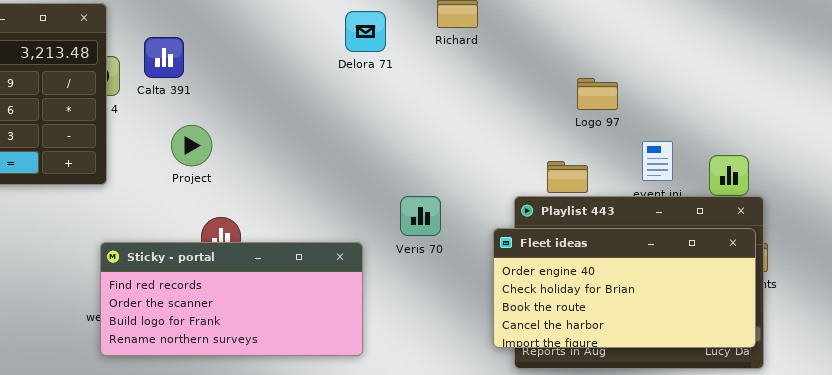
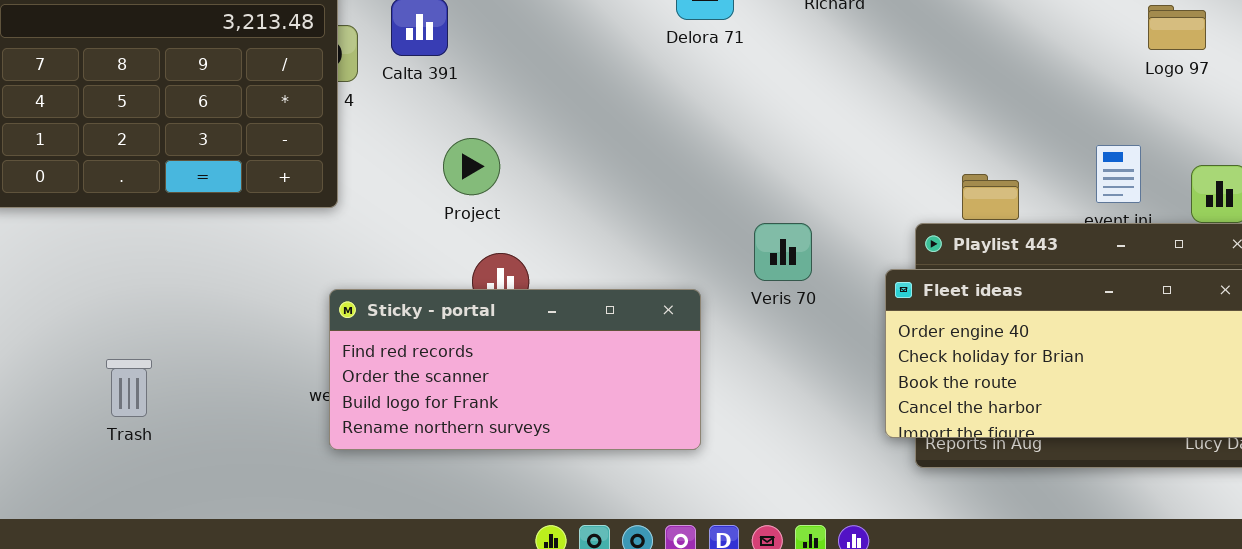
Logo 97: [577,78,618,110] -> [1148,5,1206,50], moved
Project: [171,125,212,166] -> [443,138,500,195], moved

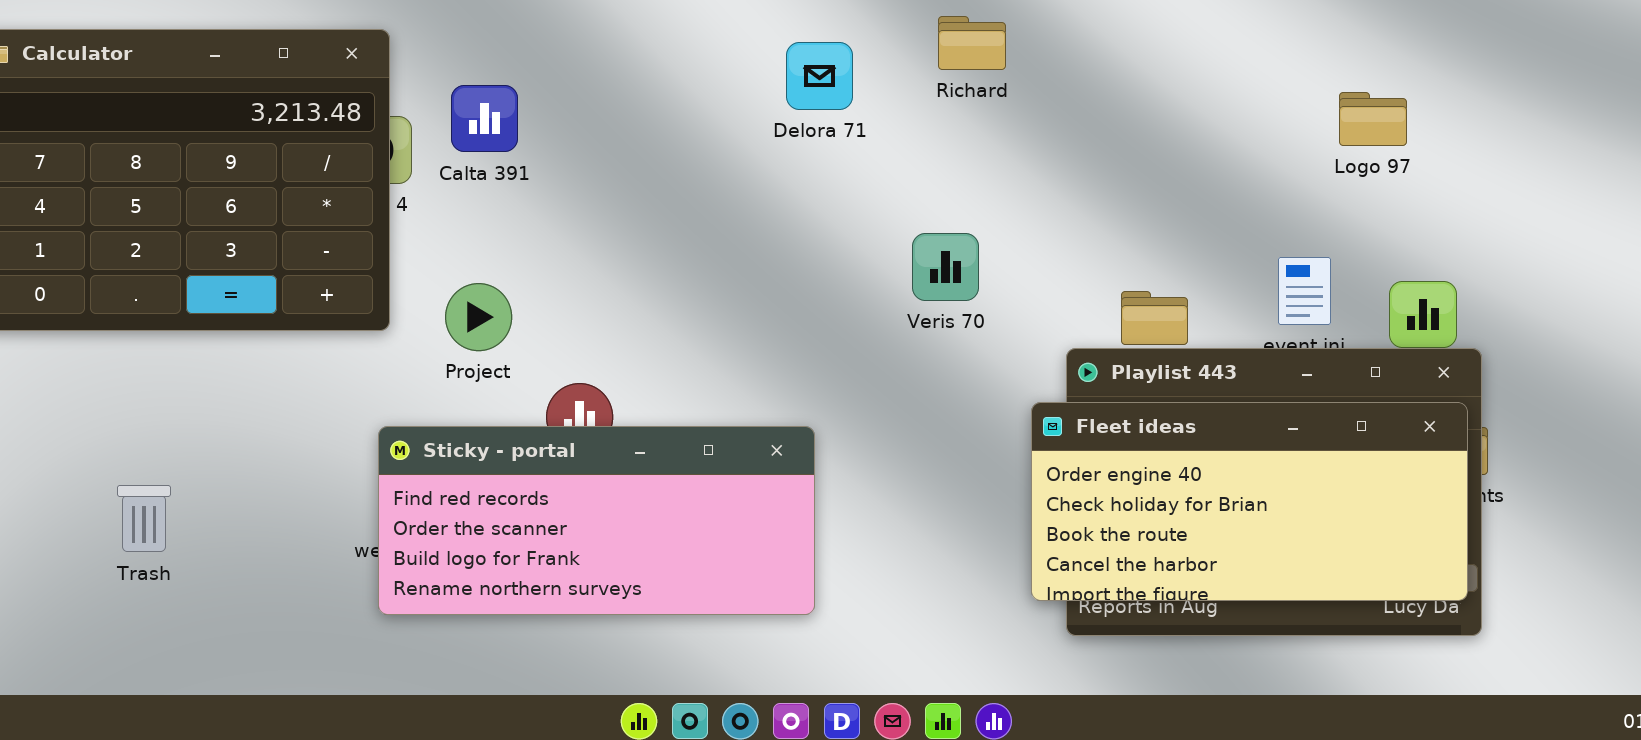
Project: [443,138,500,195] -> [445,283,512,351], moved
Veris 70: [754,223,812,281] -> [912,233,979,301], moved
Trash: [106,359,152,417] -> [117,485,171,552], moved

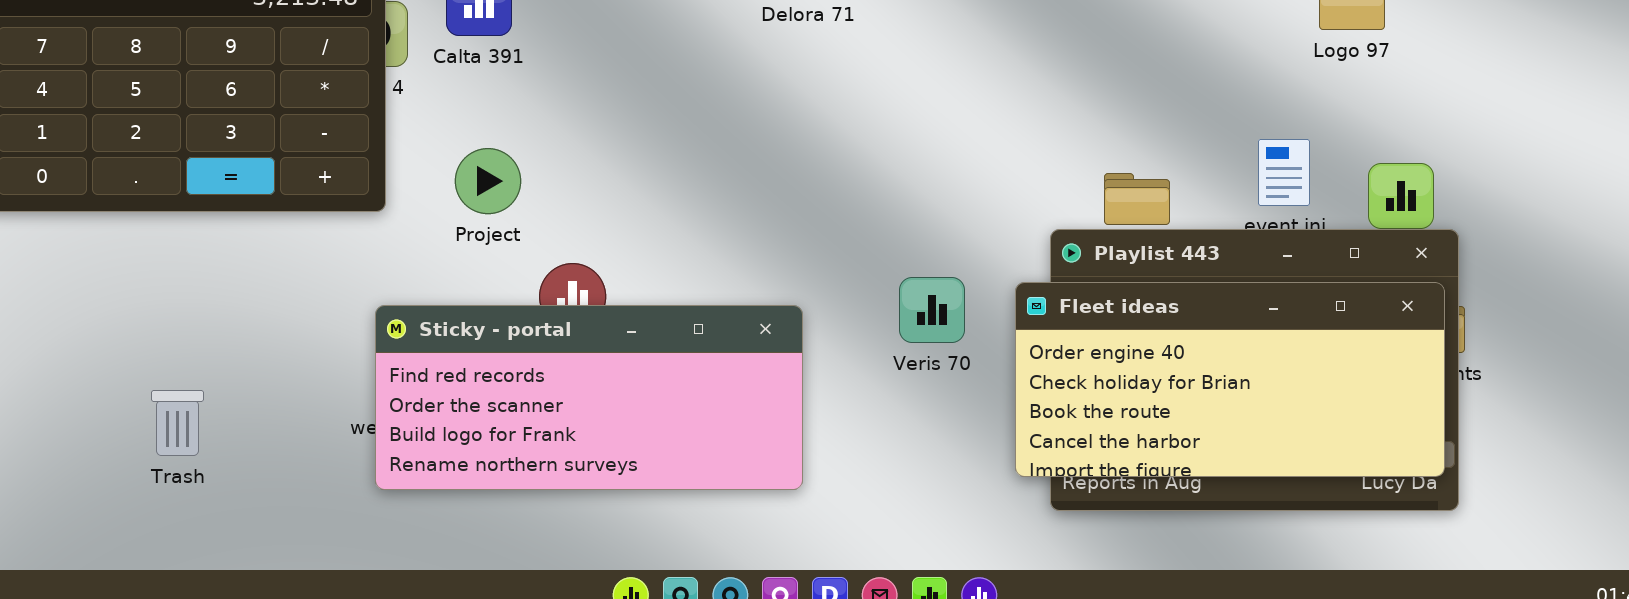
Veris 70: [912,233,979,301] -> [899,277,965,343], moved
Project: [445,283,512,351] -> [455,148,521,214], moved
Trash: [117,485,171,552] -> [151,390,204,456], moved

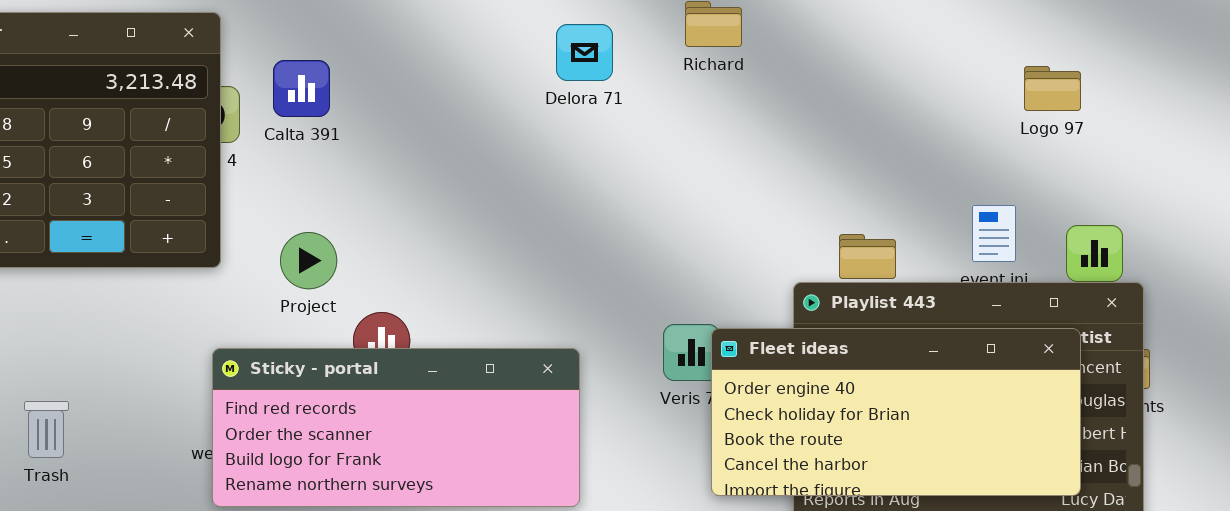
Project: [455,148,521,214] -> [280,232,337,289], moved
Fleet ideas: [1015,282,1445,477] -> [711,328,1081,496], moved
Trash: [151,390,204,456] -> [24,401,69,458], moved

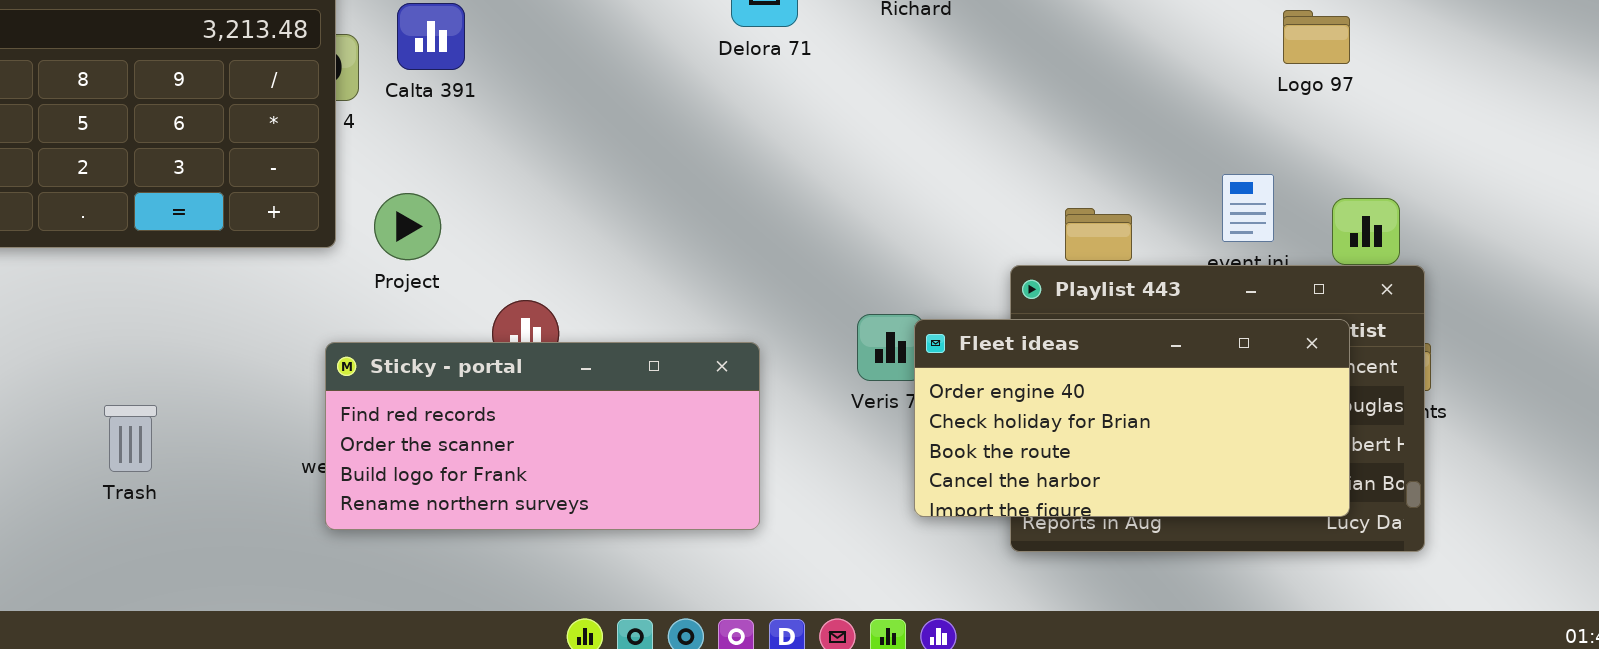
Project: [280,232,337,289] -> [374,193,441,260], moved

